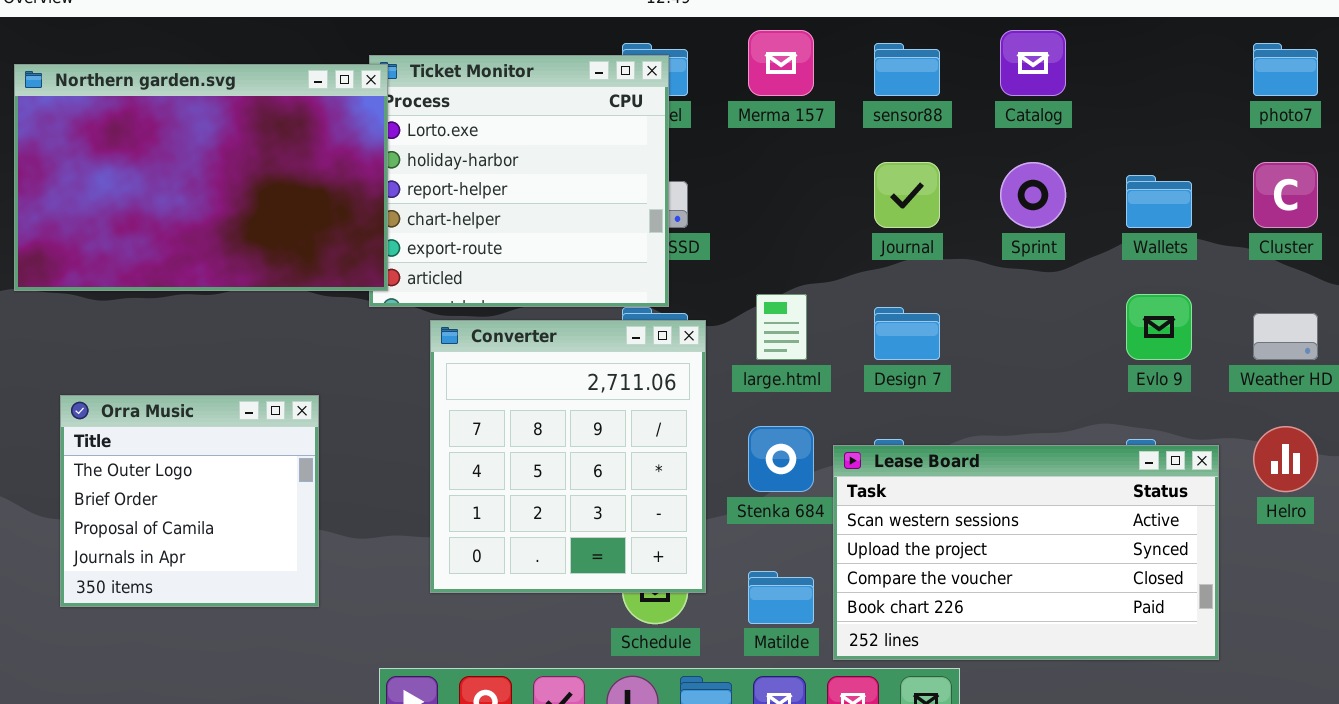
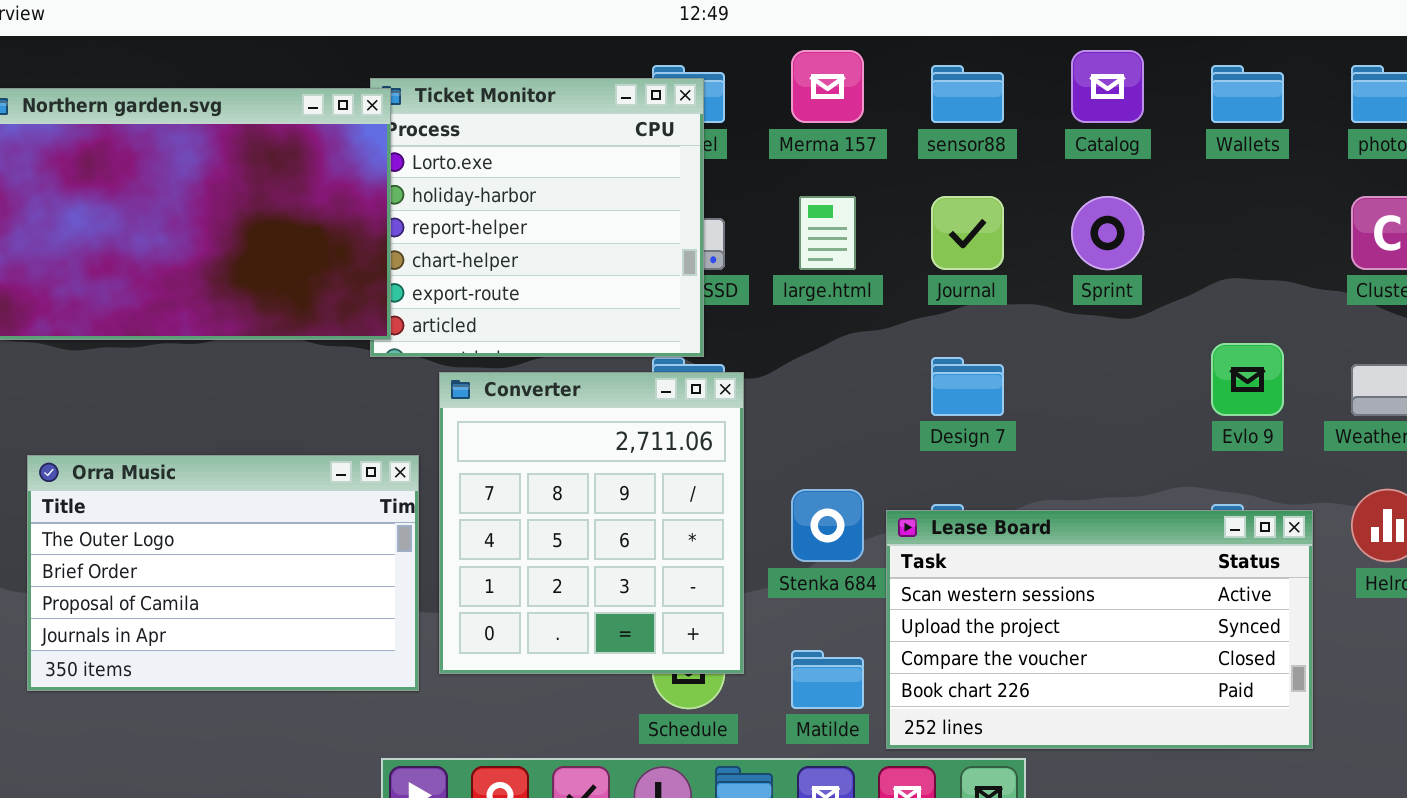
Wallets: [1126,175,1192,228] -> [1211,65,1284,123], moved
large.html: [756,294,807,360] -> [799,196,856,270], moved
Orra Music: [60,395,319,607] -> [27,455,419,691], resized

